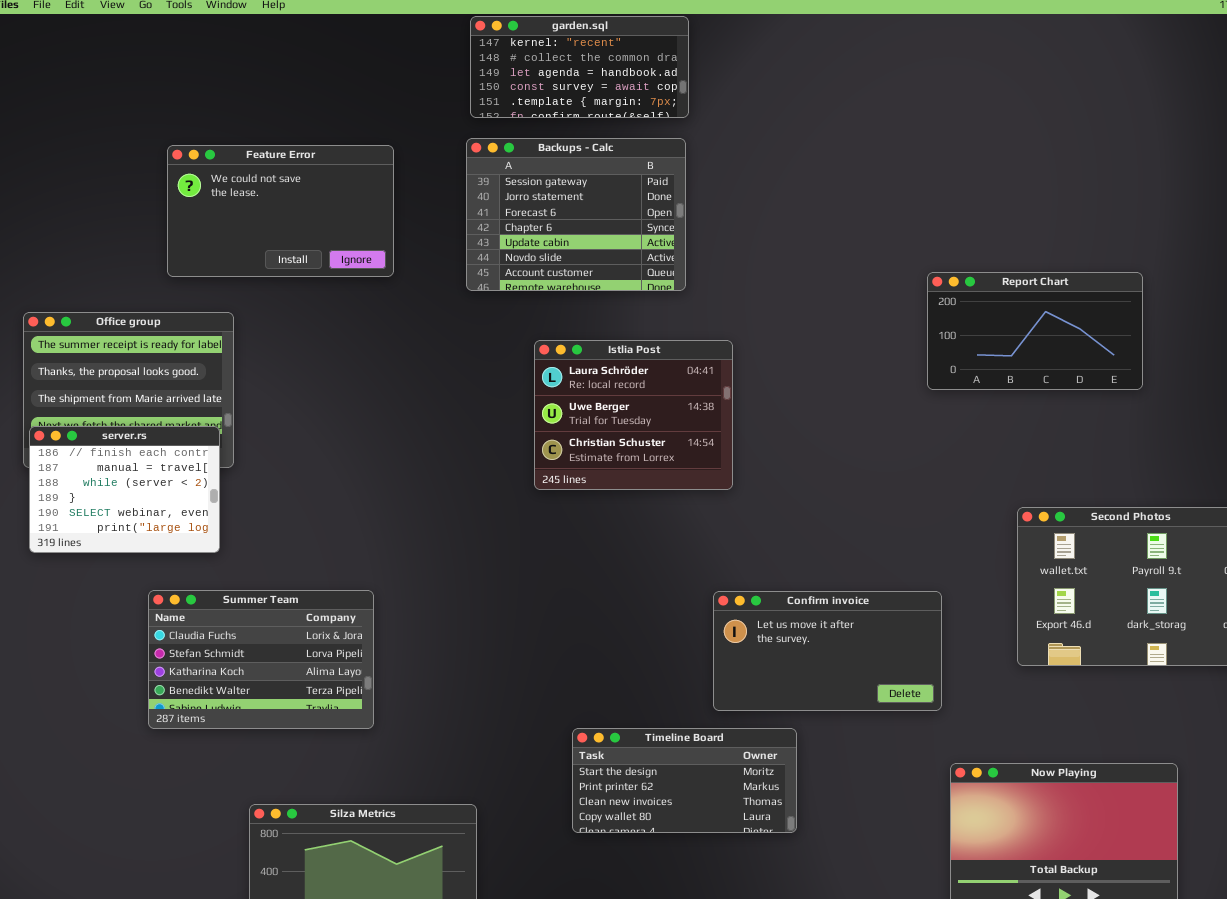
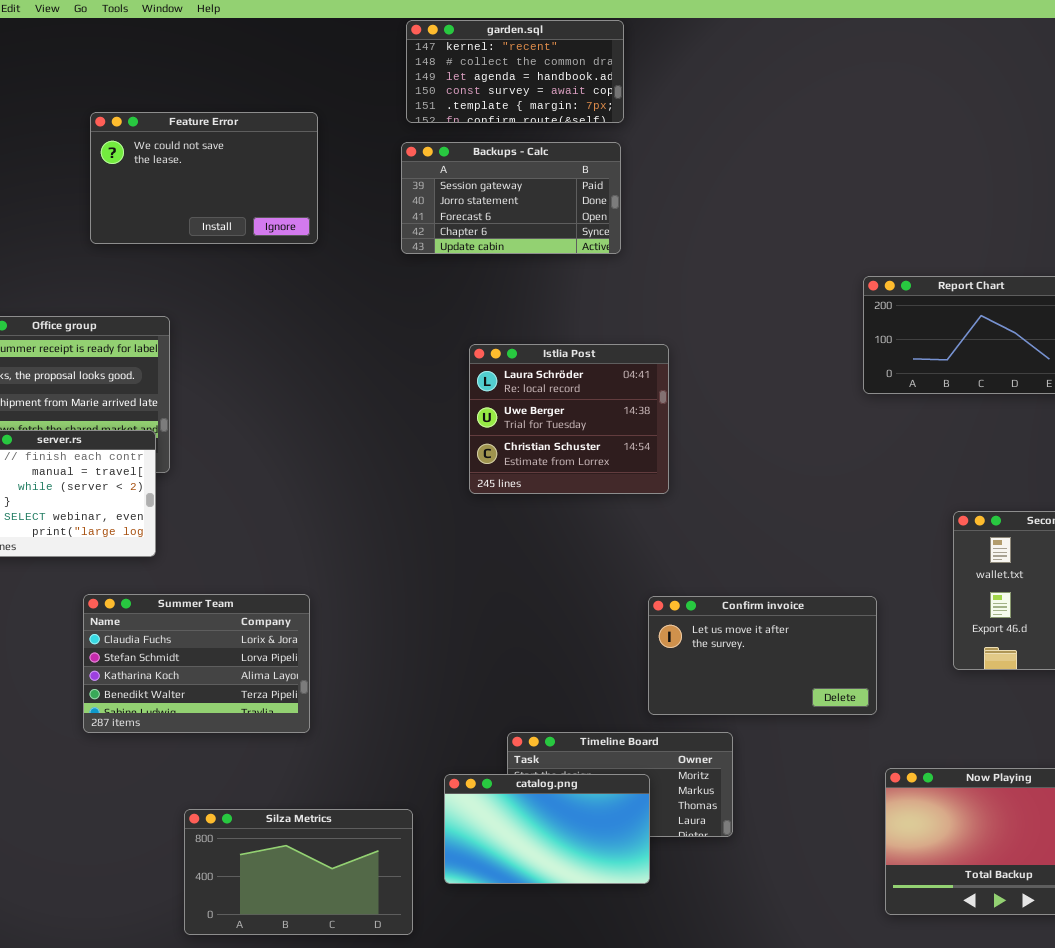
Backups - Calc: [466,138,686,291] -> [401,142,621,254], resized
Feature Error: [167,145,394,277] -> [90,112,318,244], moved
catalog.png: none -> [444,774,650,884], opened

